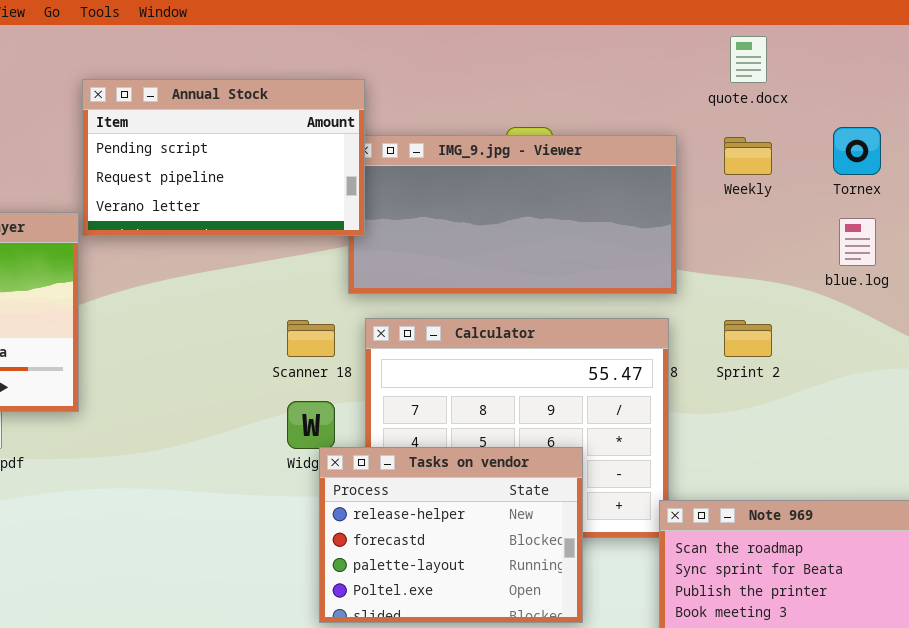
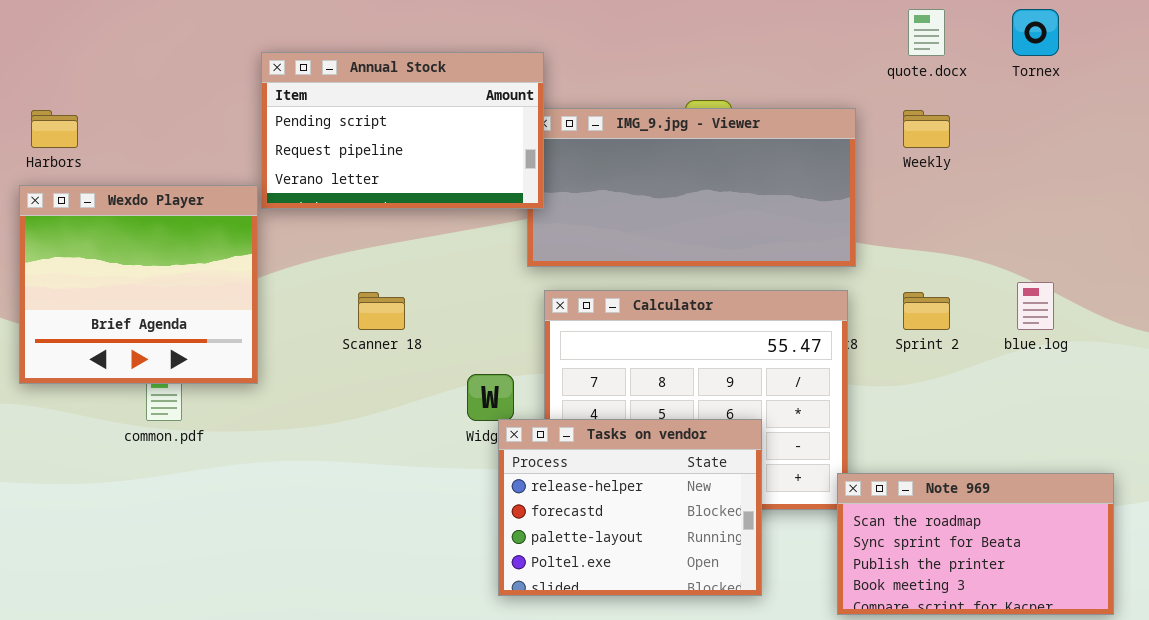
Tornex: [833,127,881,175] -> [1012,9,1059,56], moved
blue.log: [839,218,876,266] -> [1017,282,1054,330], moved
Scanner 18: [287,320,335,357] -> [358,292,405,330], moved

